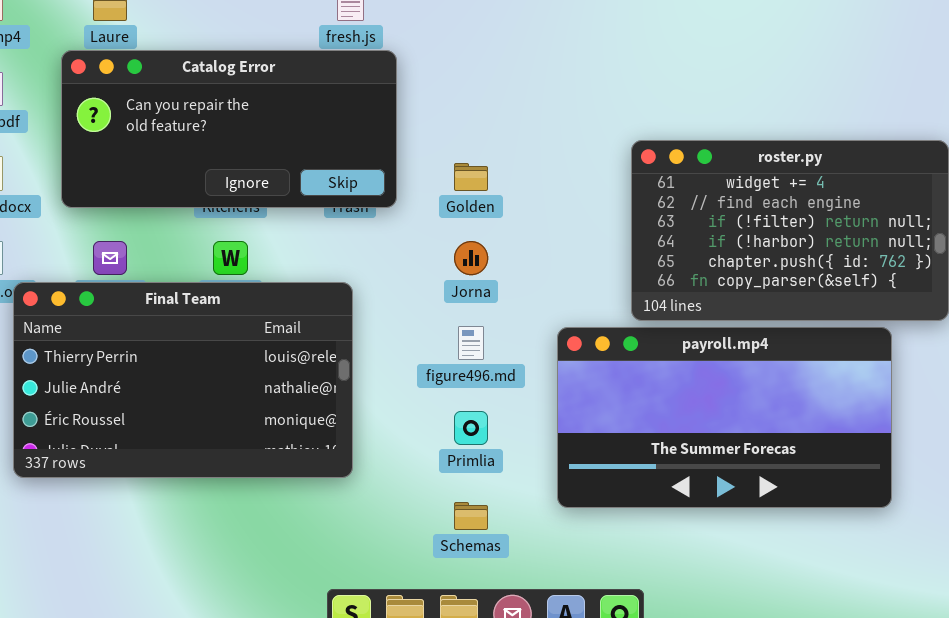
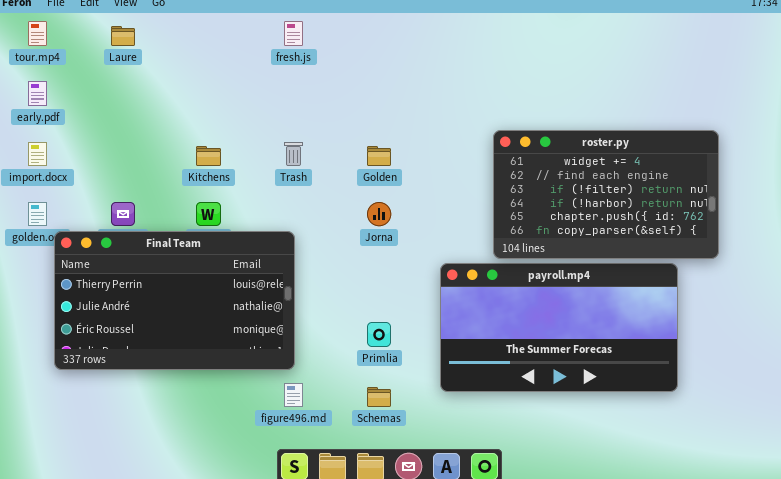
Catalog Error: [61,50,397,208] -> none, closed
figure496.md: [458,326,484,360] -> [284,383,303,407], moved

